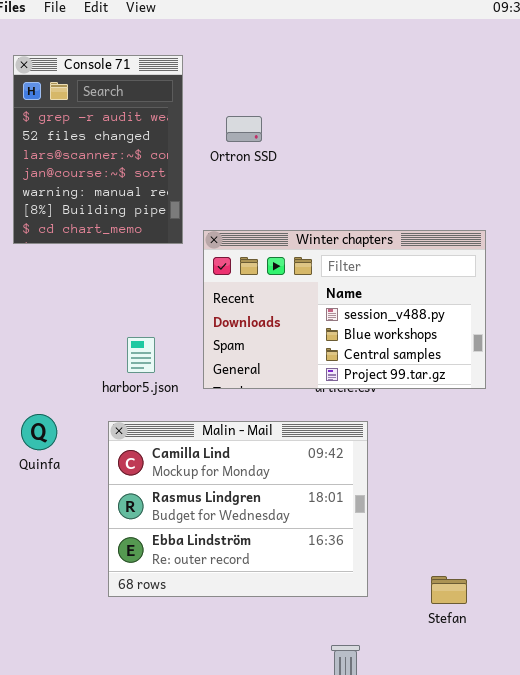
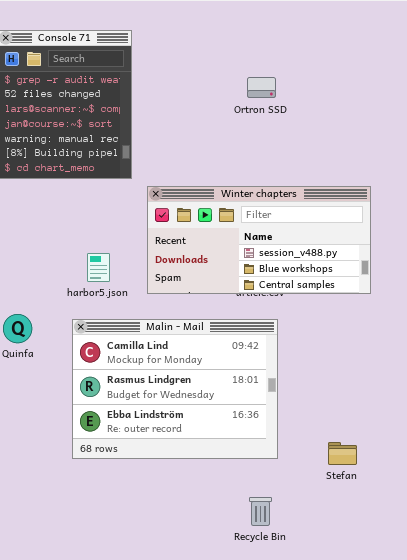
Ortron SSD: [226,116,262,142] -> [247,77,276,98], moved
Winter chapters: [203,230,486,389] -> [147,186,371,294], resized

